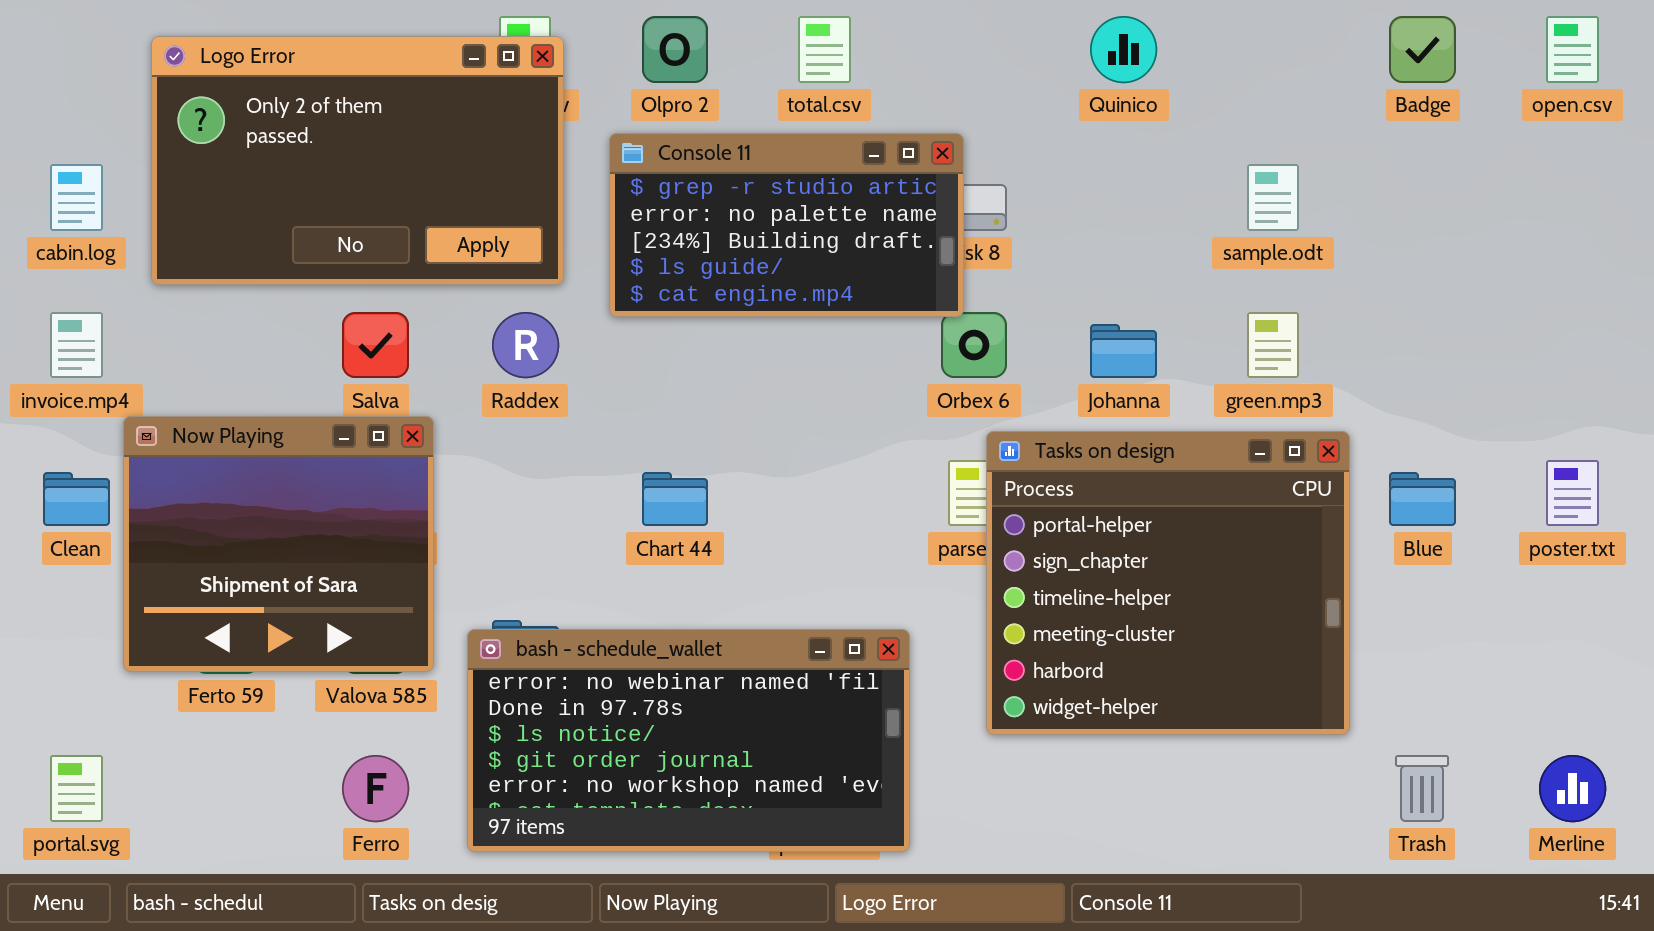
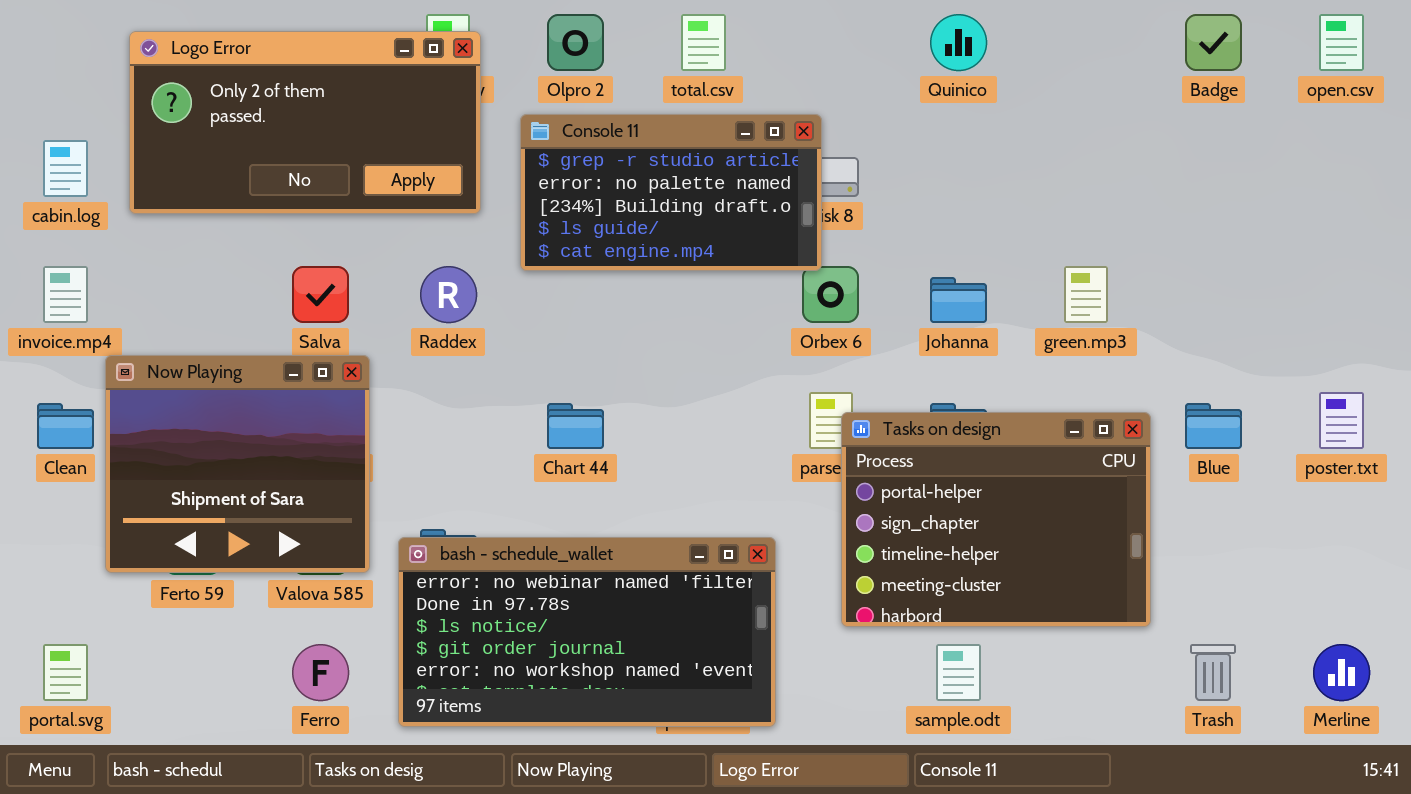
Logo Error: [151,36,564,285] -> [129,31,481,214], resized
sample.odt: [1247,164,1299,231] -> [936,644,981,701], moved
Tasks on design: [986,431,1350,735] -> [841,412,1151,627], resized

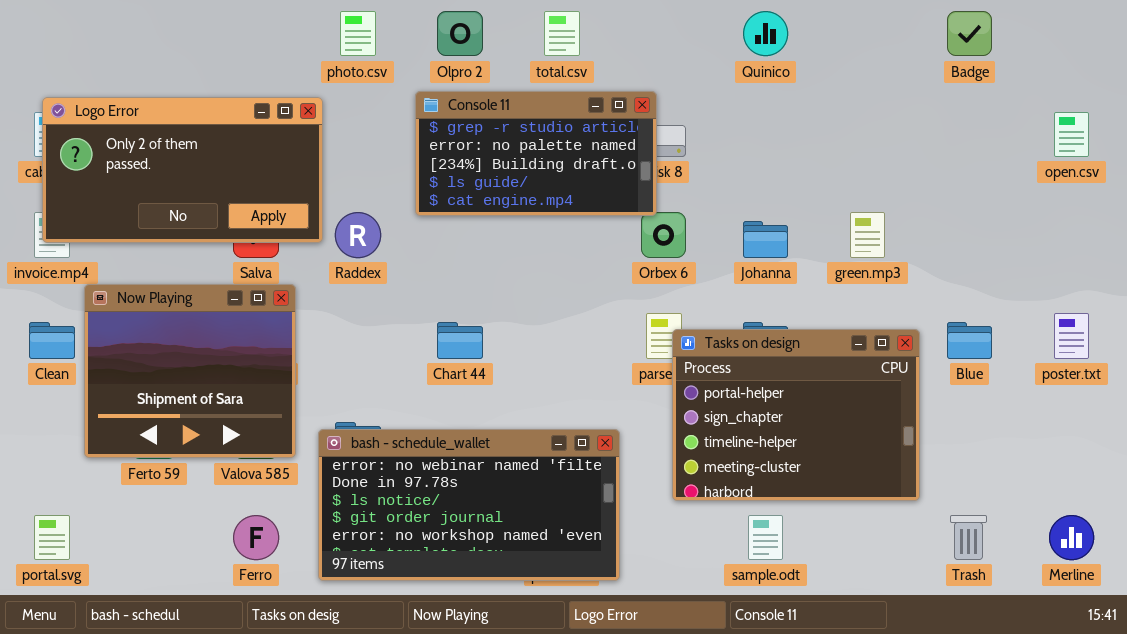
open.csv: [1319,14,1364,71] -> [1054,112,1089,157], moved
Logo Error: [129,31,481,214] -> [42,97,323,243], moved

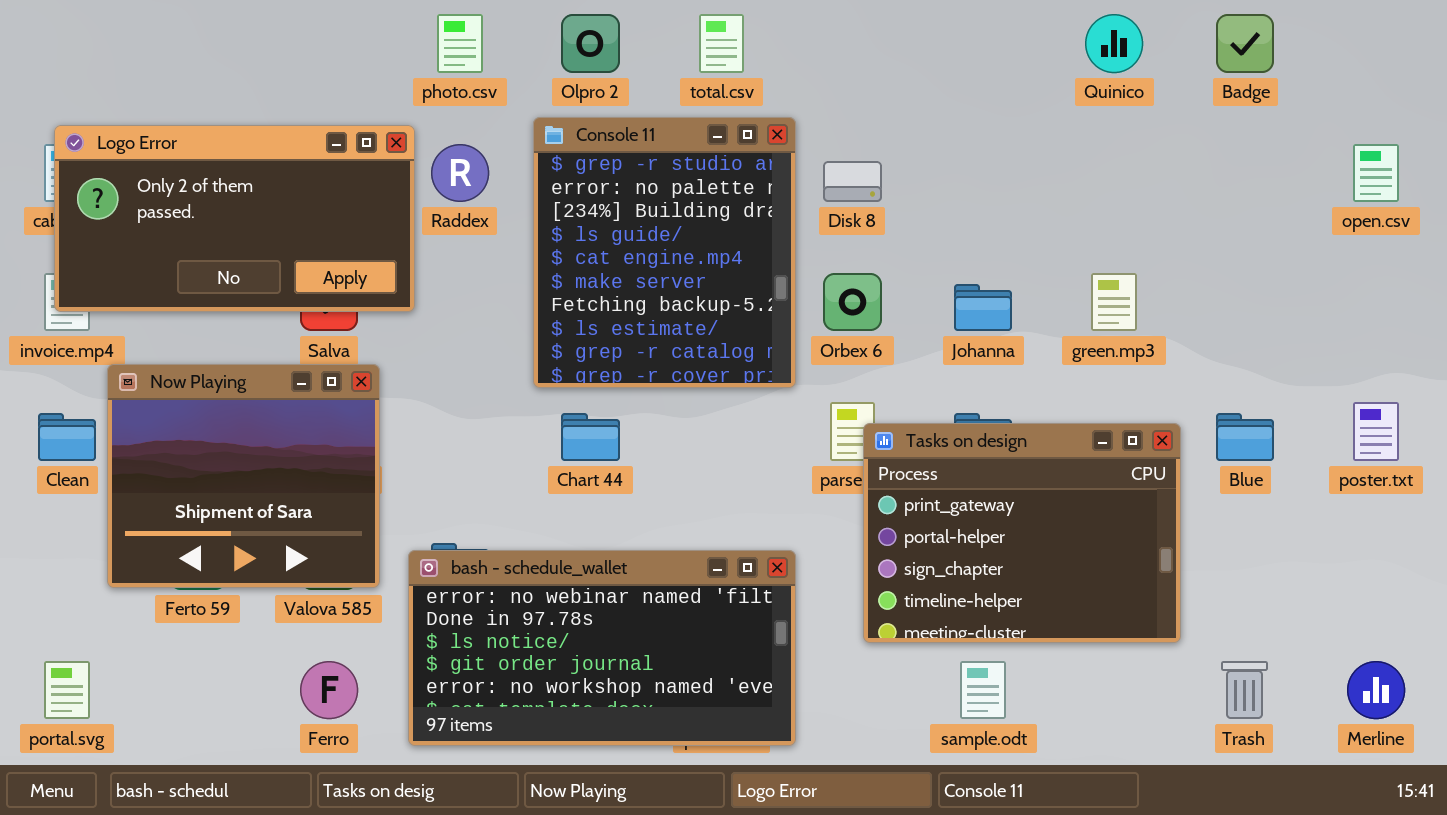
Quinico: [743,11,788,56] -> [1085,14,1143,73], moved
Console 11: [415,91,657,216] -> [533,117,796,388], resized
Raddex: [335,212,381,258] -> [431,144,489,202], moved
Tasks on design: [672,329,920,501] -> [863,423,1181,643], scrolled up 1 row

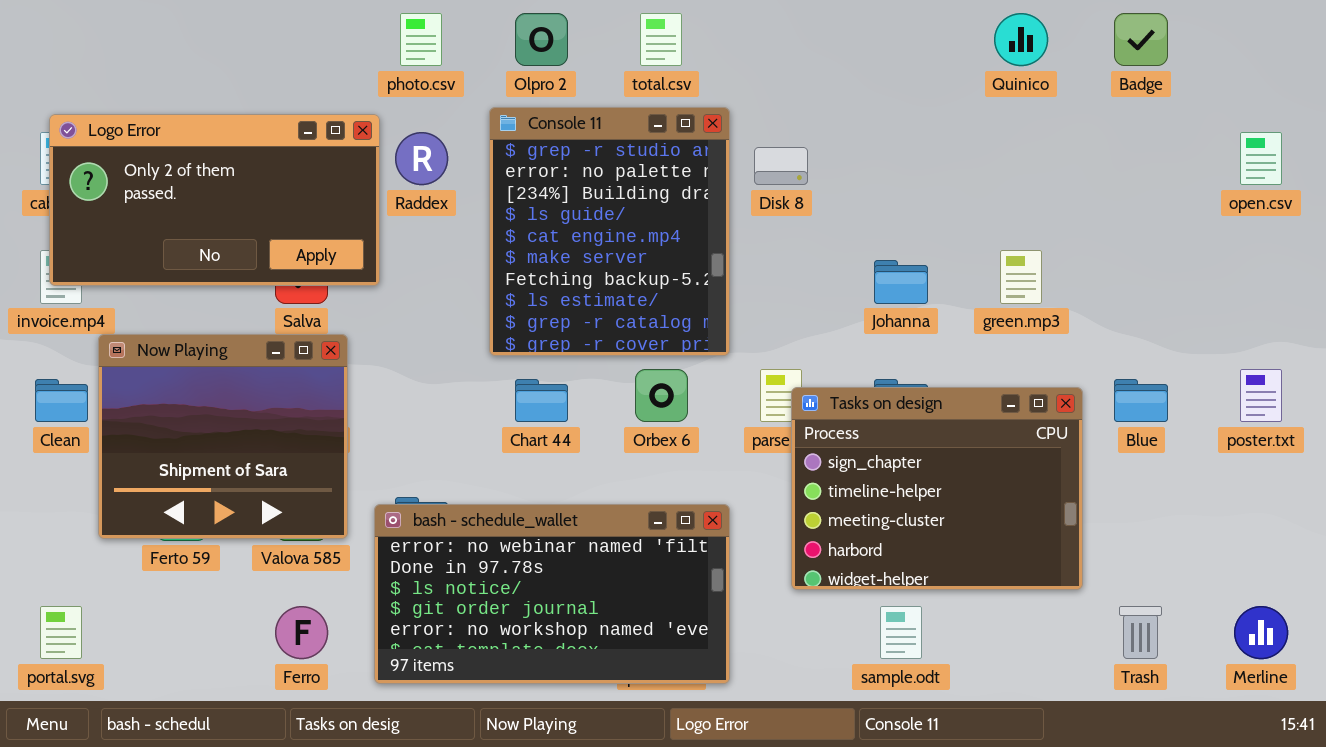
Orbex 6: [823,273,882,331] -> [635,369,688,422], moved
Tasks on design: [863,423,1181,643] -> [791,387,1083,590], scrolled down 2 rows

